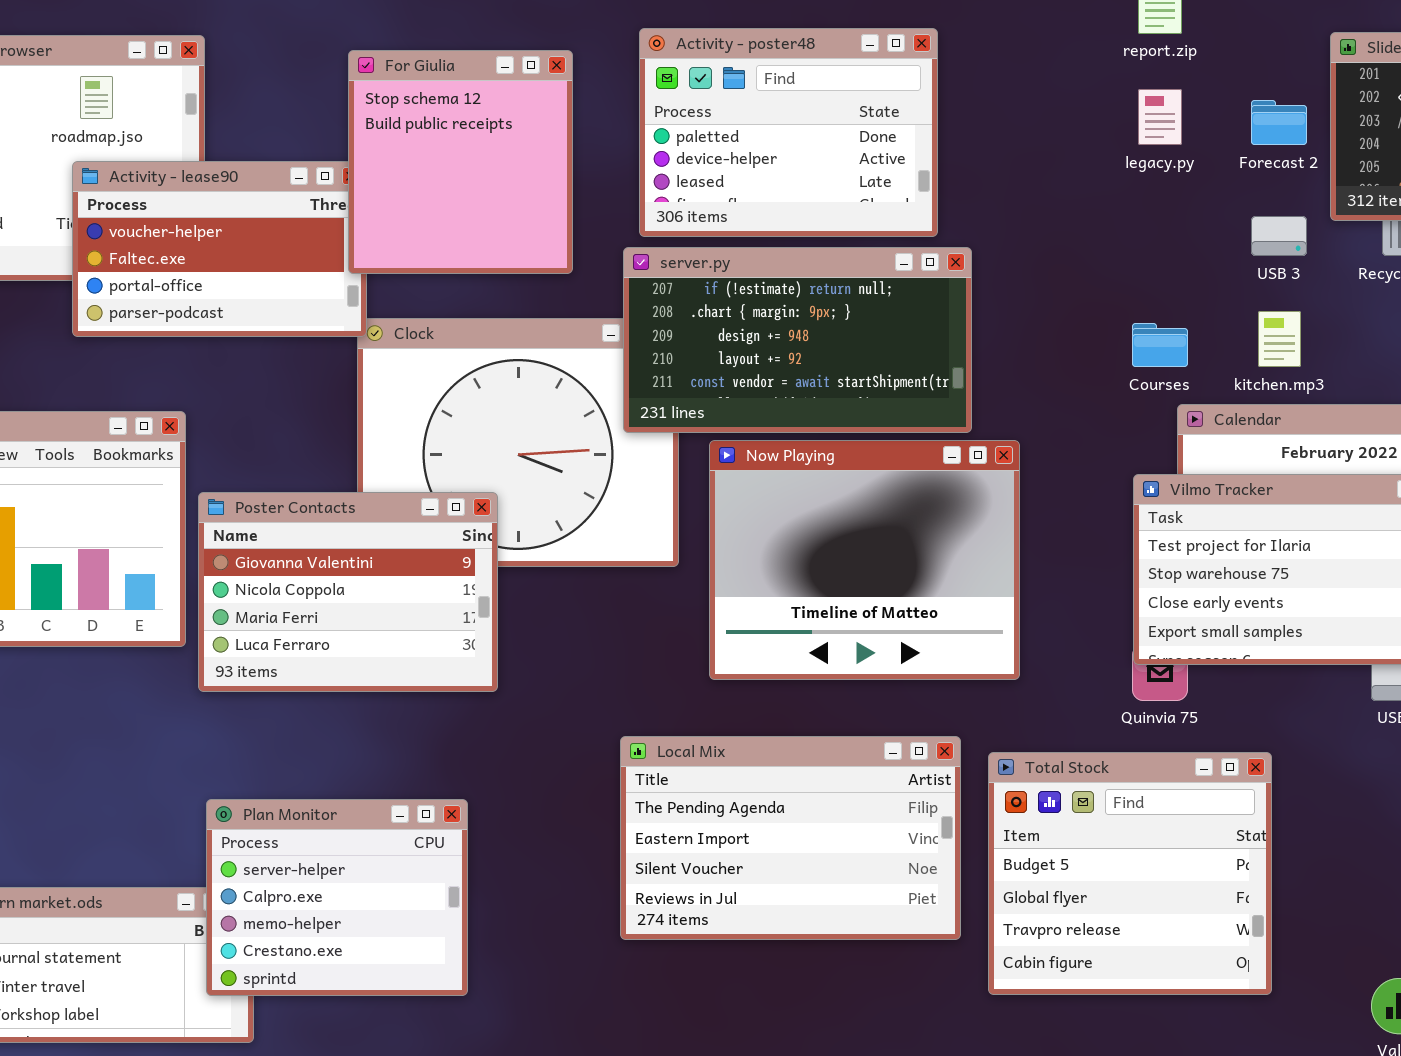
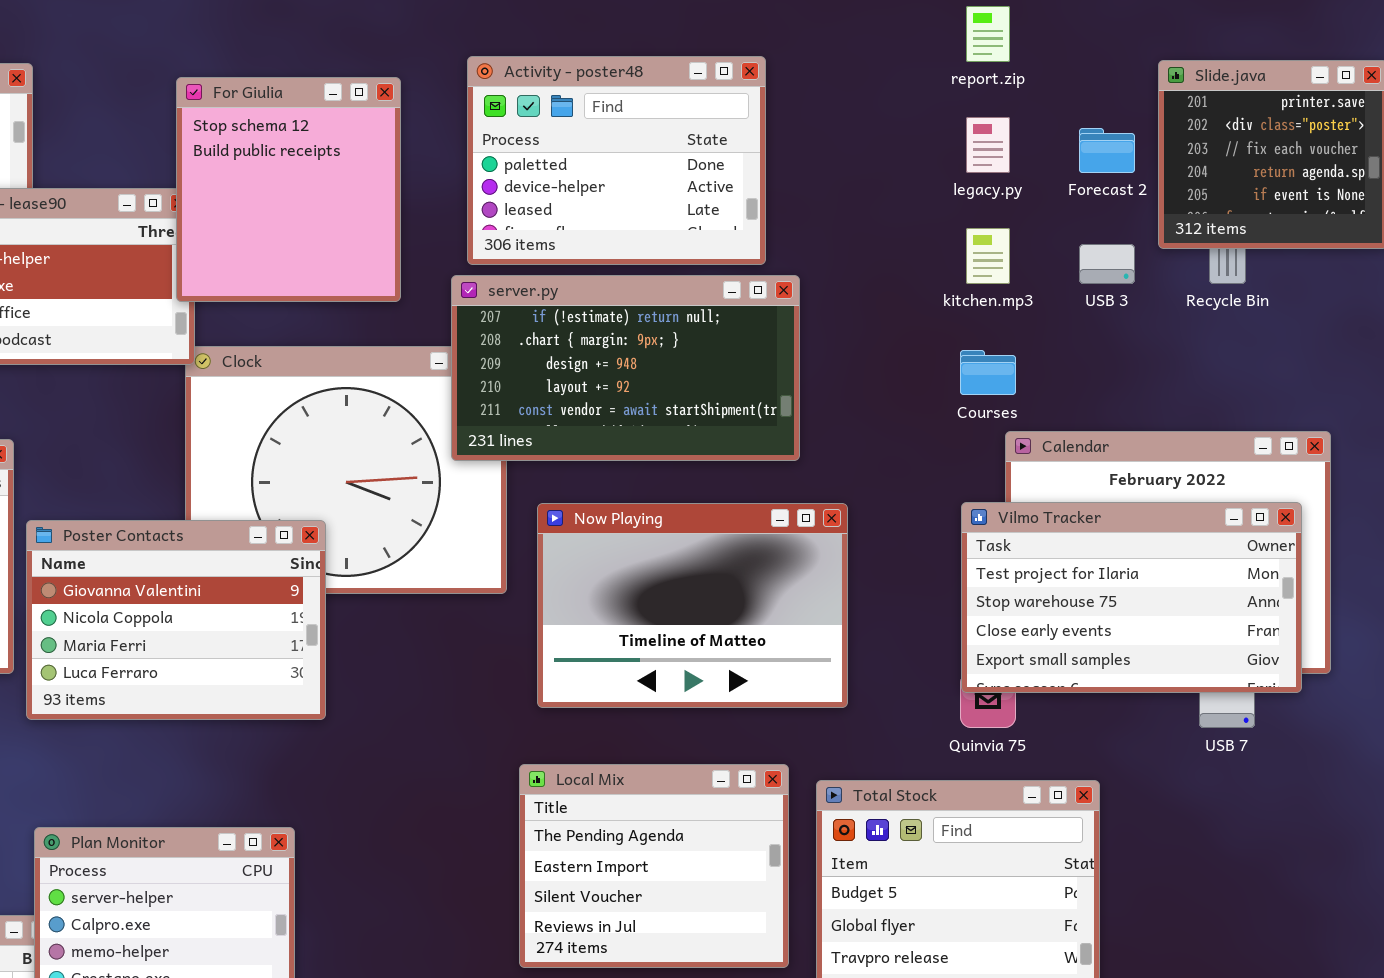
kitchen.mp3: [1258,311,1301,367] -> [966,228,1010,284], moved
Now Playing: [709,440,1020,680] -> [537,503,848,708], resized
Local Mix: [620,736,961,940] -> [519,764,789,968], resized

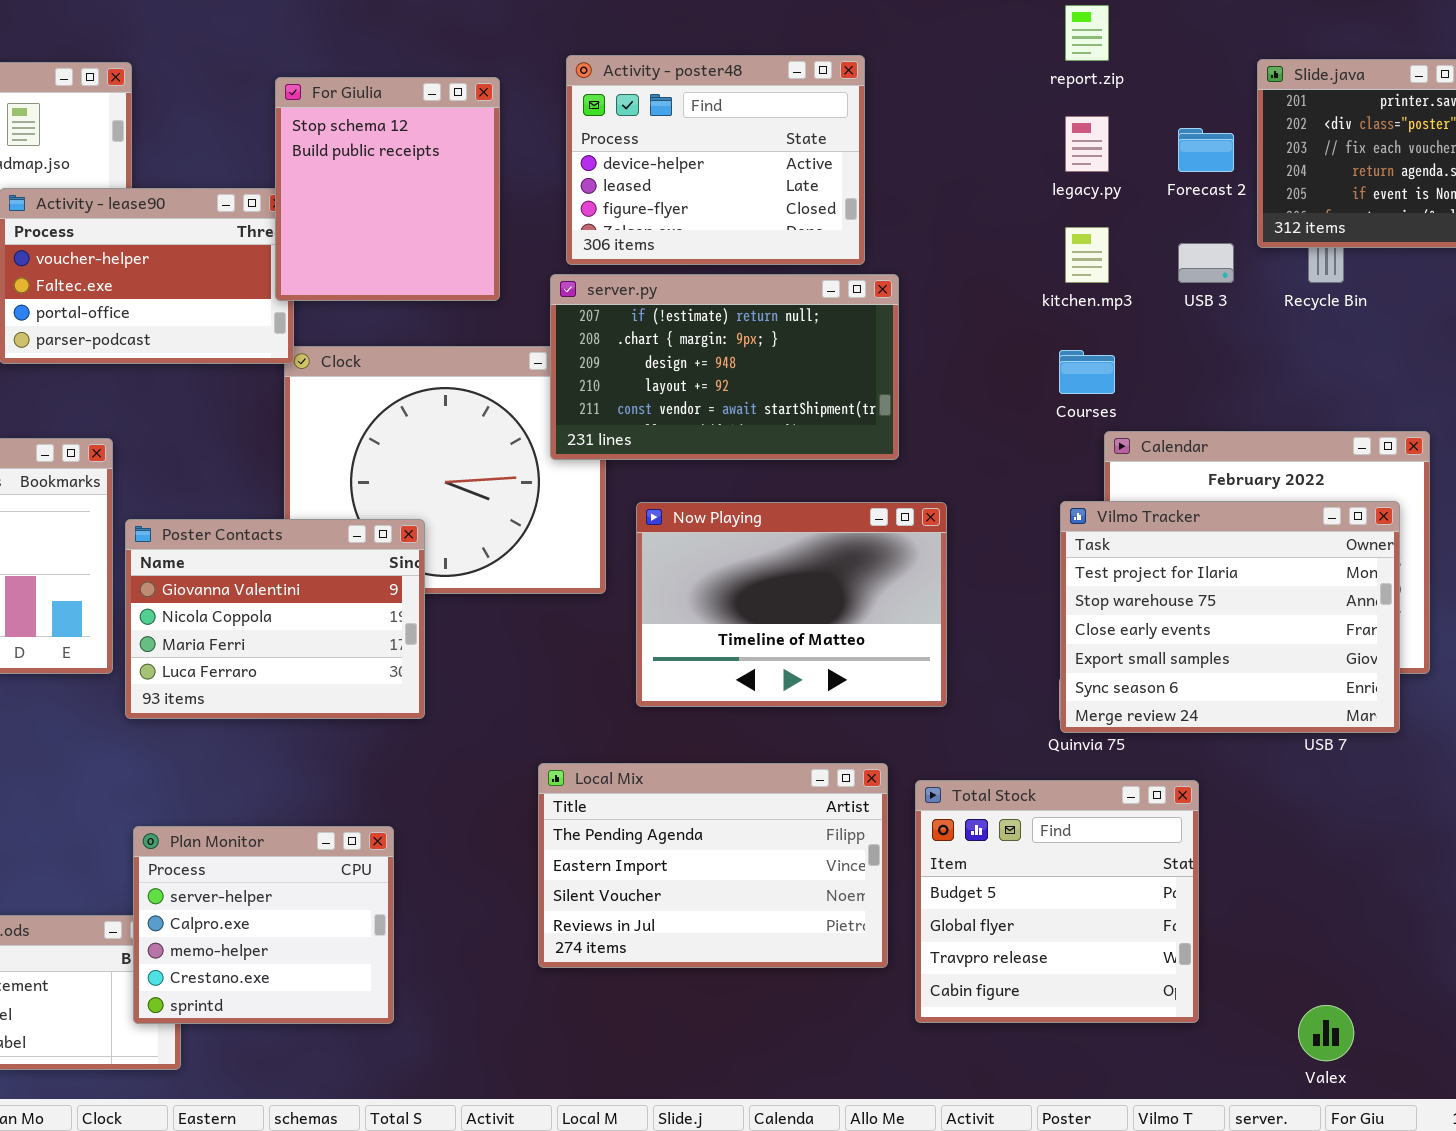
Activity - poster48: [467,56,766,265] -> [566,55,865,265], scrolled down 1 row
Vilmo Tracker: [961,502,1302,693] -> [1060,501,1400,733], resized
Local Mix: [519,764,789,968] -> [538,763,888,968], resized

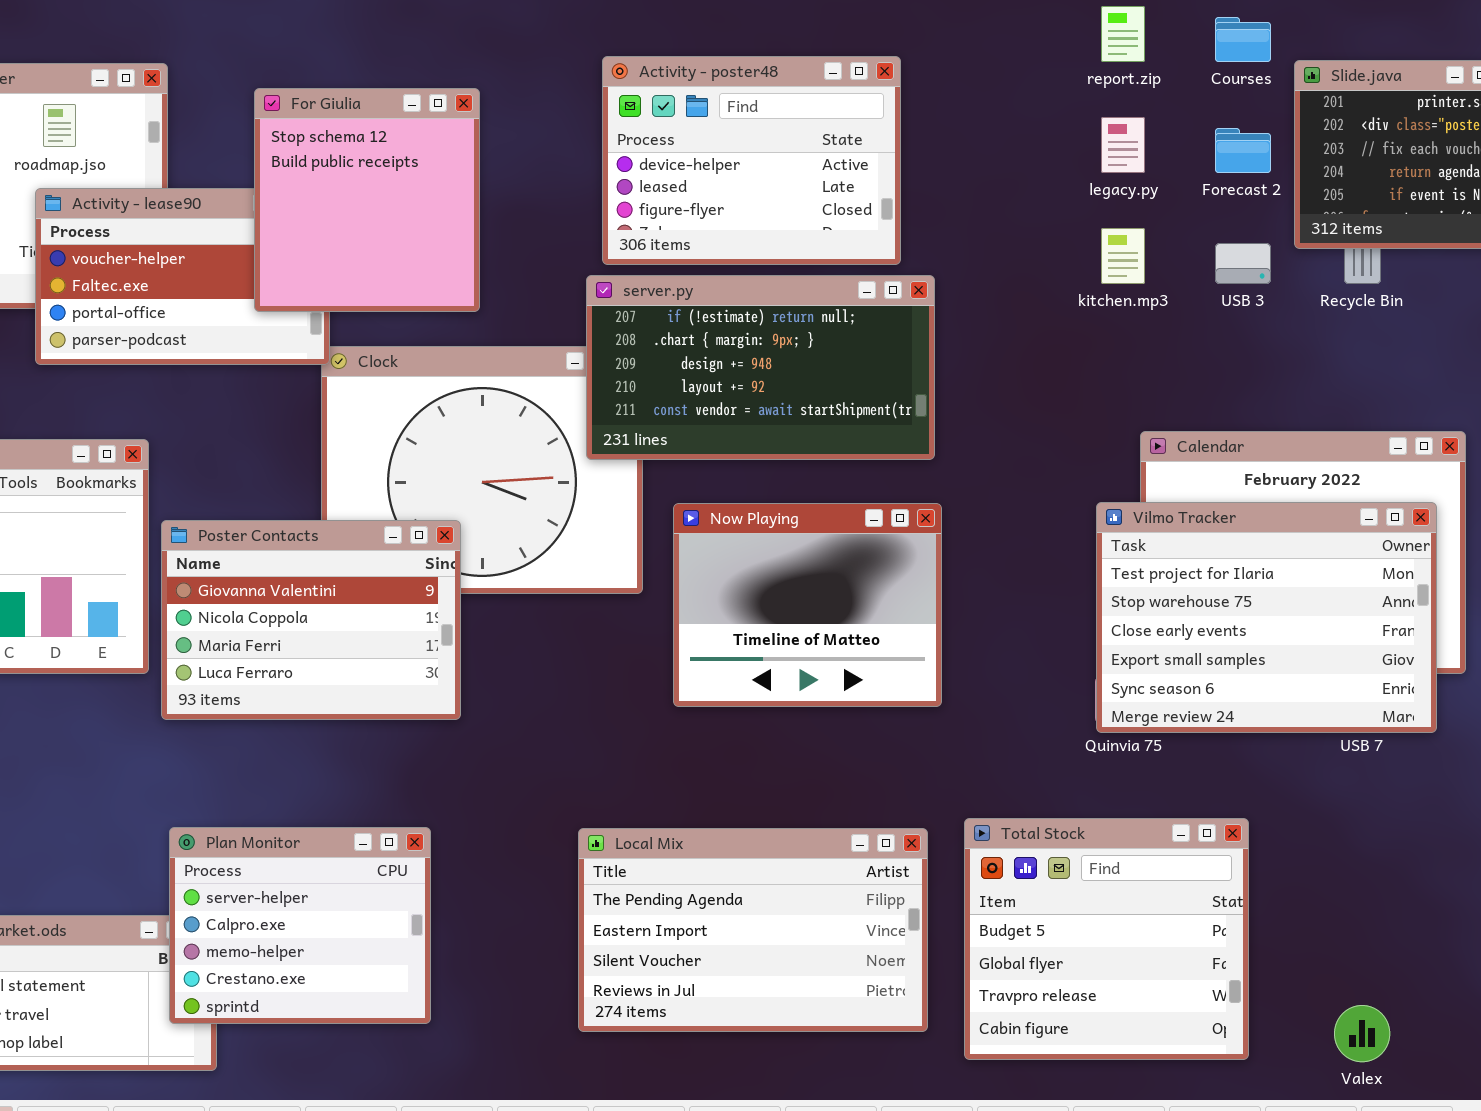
For Giulia: [275,77,500,301] -> [254,88,480,312], moved
Courses: [1059,350,1115,394] -> [1215,17,1271,62], moved
Now Playing: [636,502,947,707] -> [673,503,942,707], resized
Local Mix: [538,763,888,968] -> [578,828,928,1032], moved
Total Stock: [915,780,1199,1023] -> [964,818,1249,1060], moved

